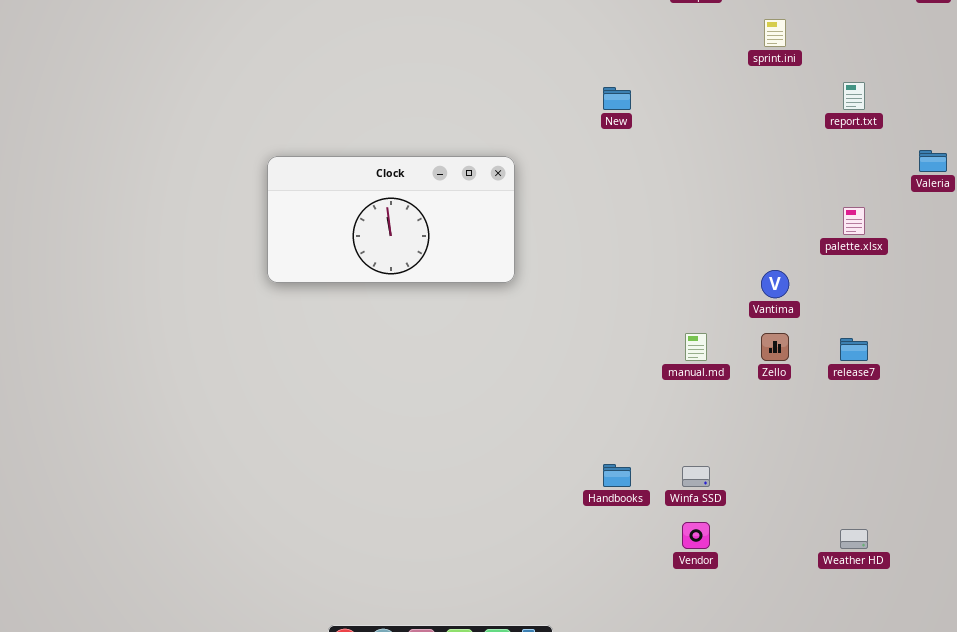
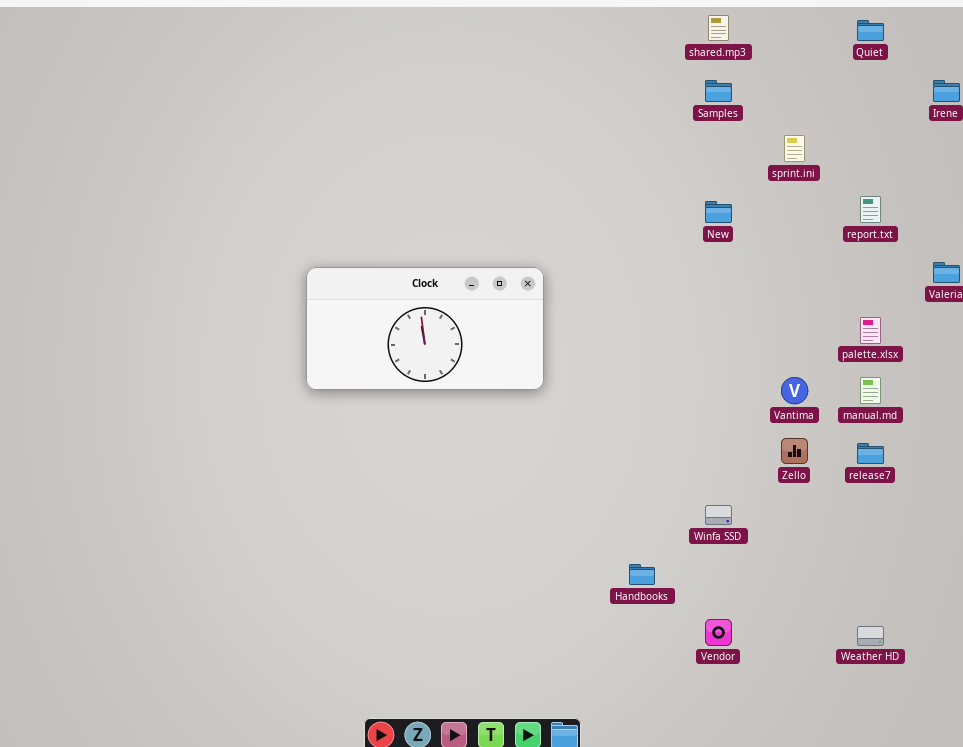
New: [603,87,631,110] -> [705,201,732,223], moved
manual.md: [685,333,707,361] -> [860,377,881,404], moved
Winfa SSD: [682,466,710,487] -> [705,505,732,525], moved

